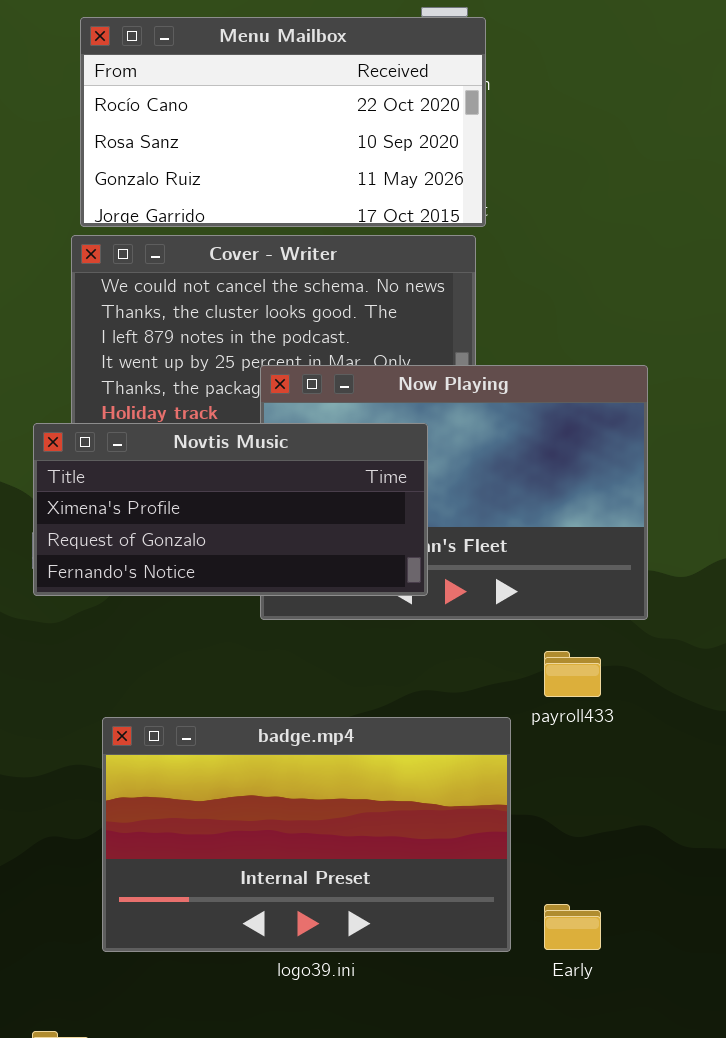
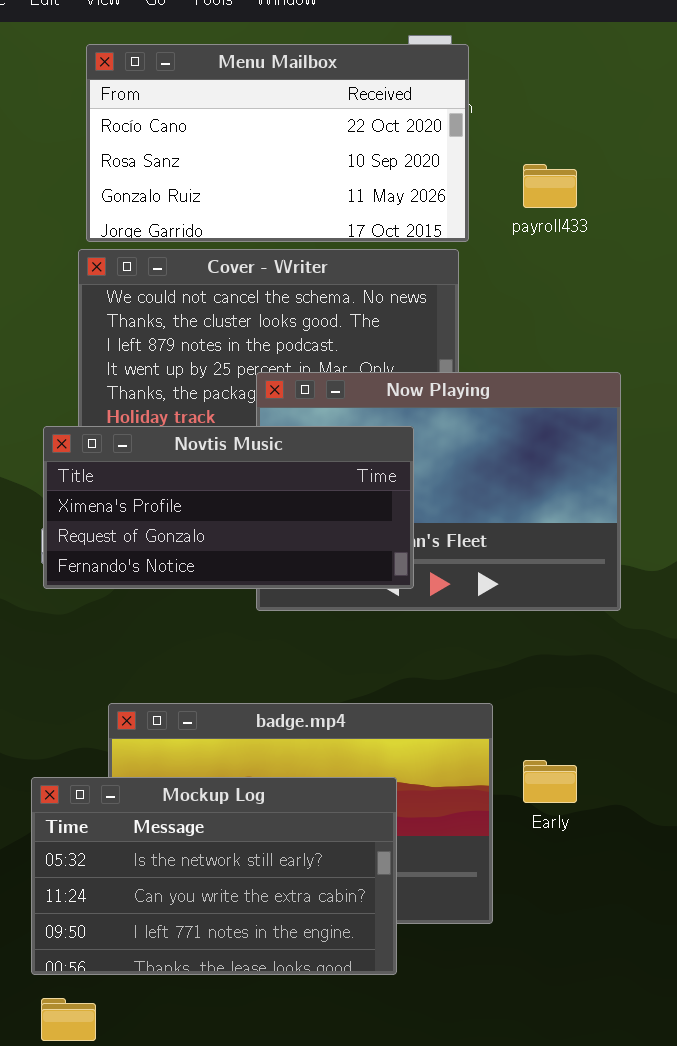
payroll433: [544,651,601,697] -> [523,164,577,208], moved
Mockup Log: none -> [31,777,397,975], opened
Early: [544,904,601,950] -> [523,760,577,803], moved

